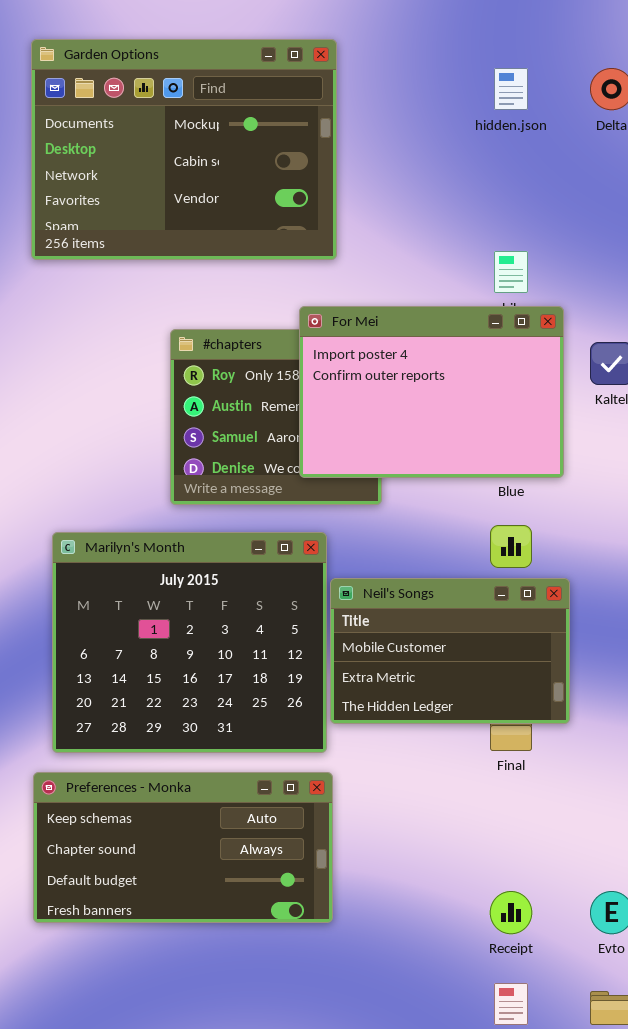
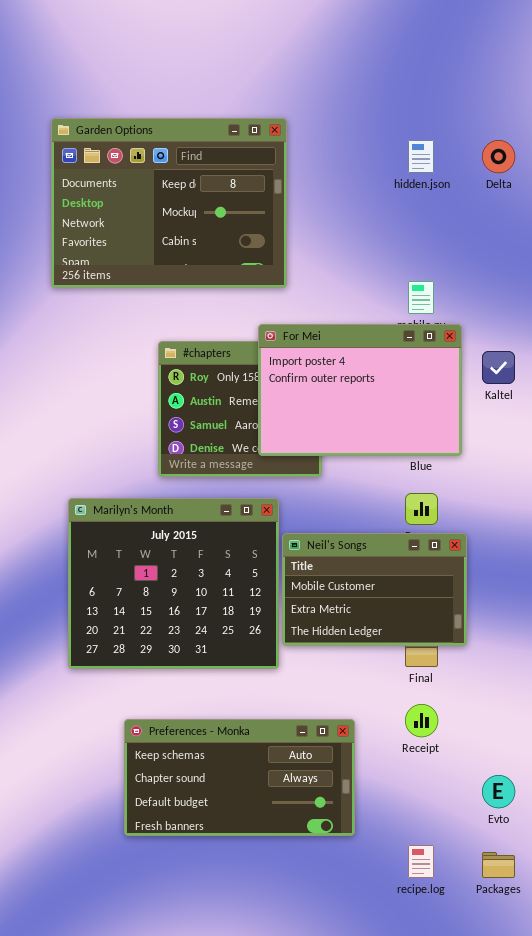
Garden Options: [31,39,337,260] -> [51,118,287,288], scrolled up 1 row
Preferences - Monka: [33,772,333,923] -> [124,719,355,836], moved
Receipt: [490,891,532,934] -> [405,704,438,737], moved

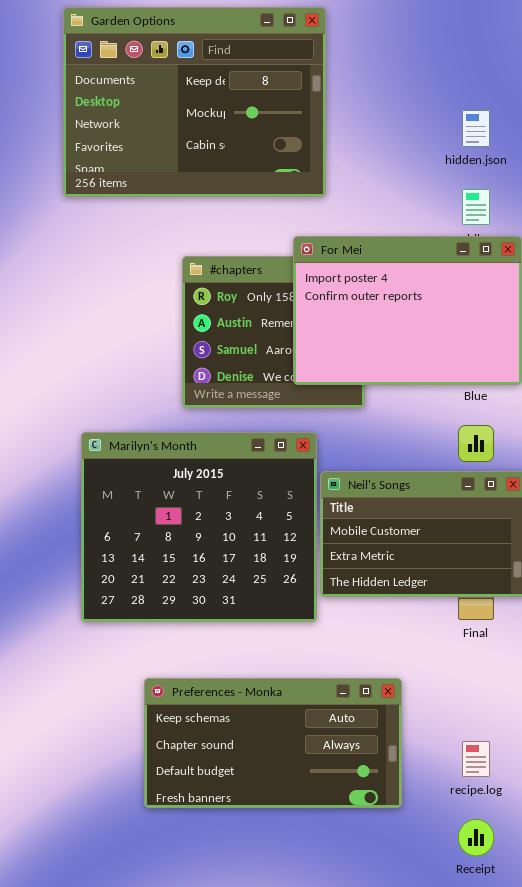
hidden.json: [408,140,434,173] -> [462,110,490,147], moved
Receipt: [405,704,438,737] -> [458,819,494,856], moved
recipe.log: [408,845,434,878] -> [462,741,490,777], moved

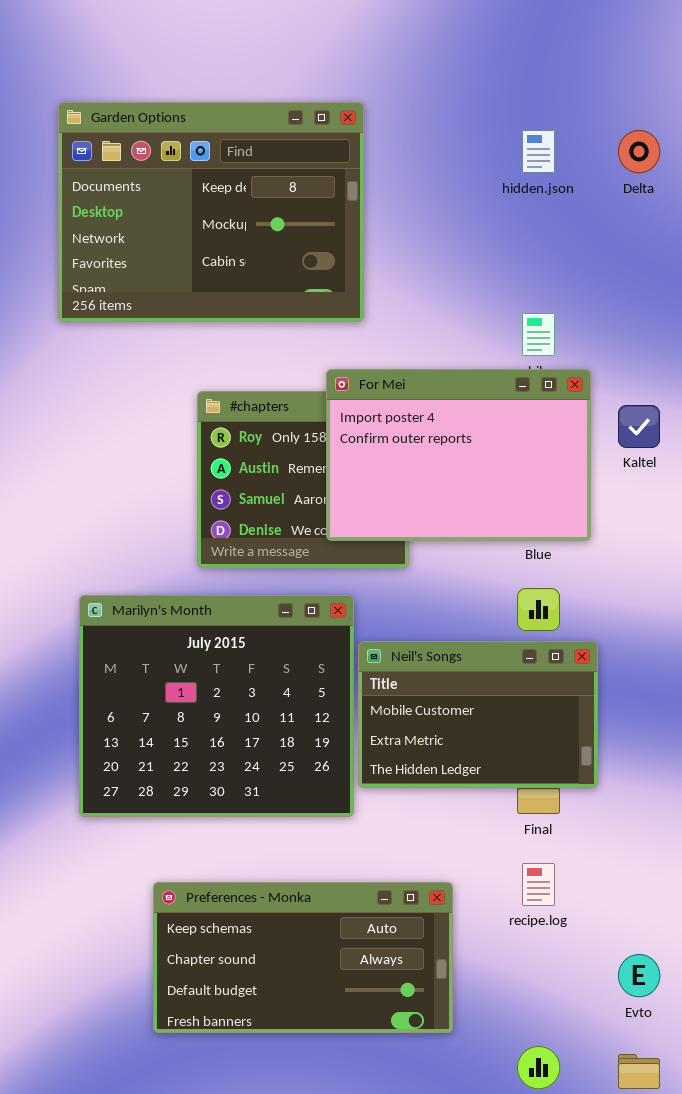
hidden.json: [462,110,490,147] -> [522,130,555,173], moved
recipe.log: [462,741,490,777] -> [522,863,555,906], moved

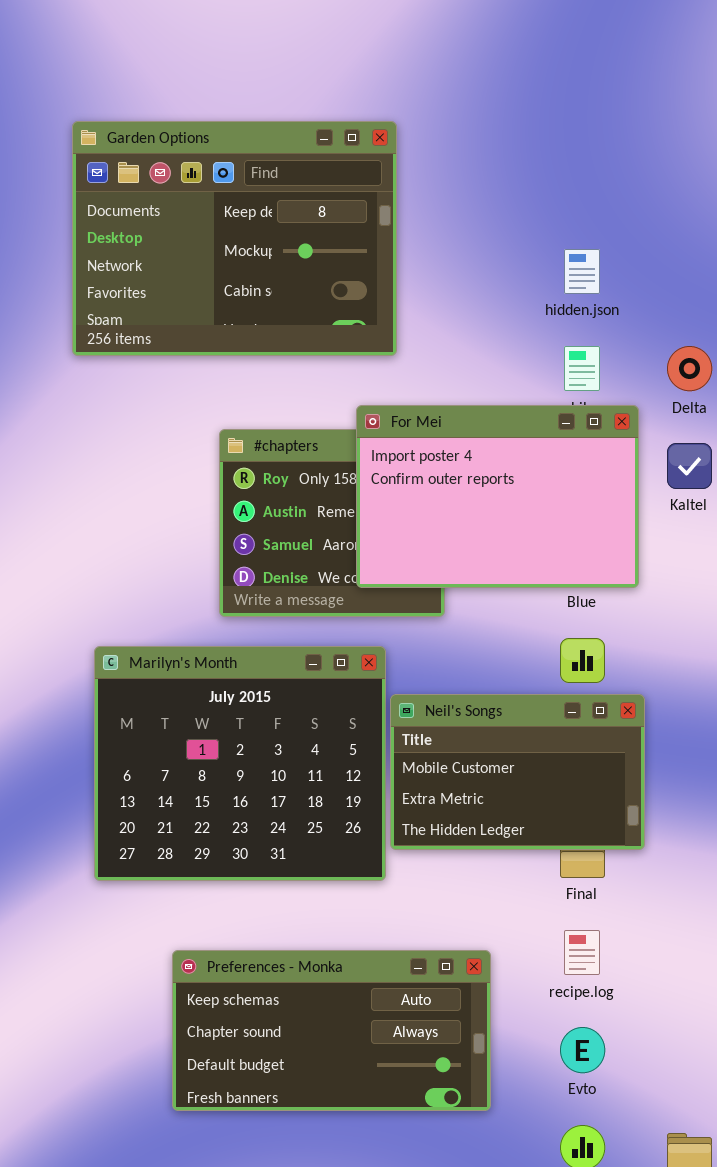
hidden.json: [522,130,555,173] -> [564,249,600,294], moved
Delta: [618,130,660,173] -> [667,346,712,391], moved
Evto: [618,954,660,997] -> [560,1027,605,1073], moved

